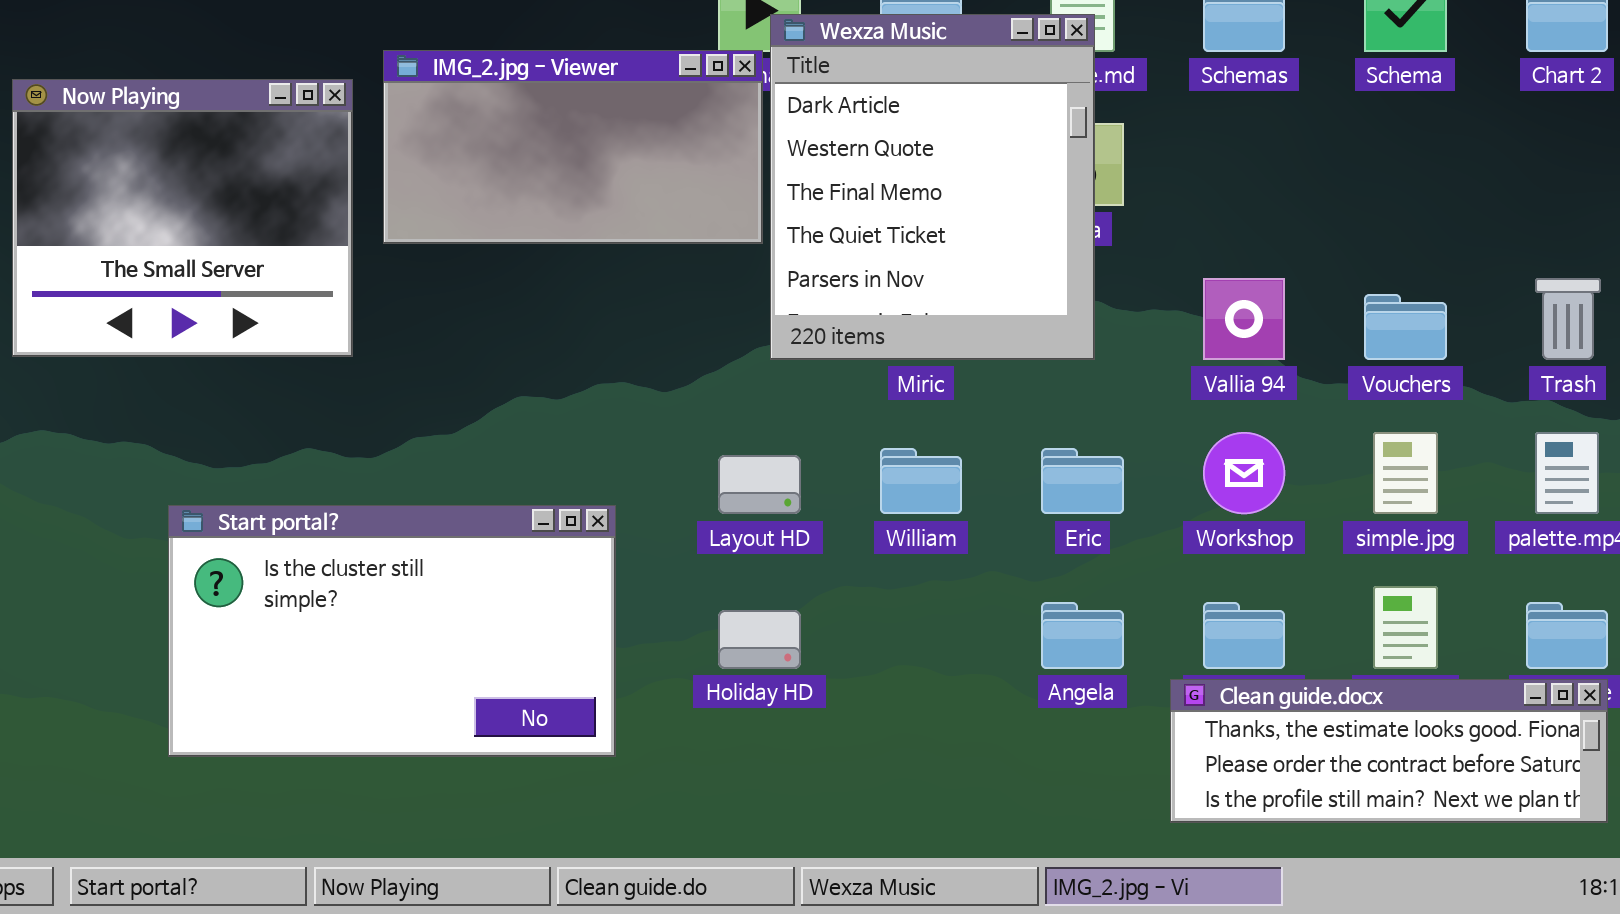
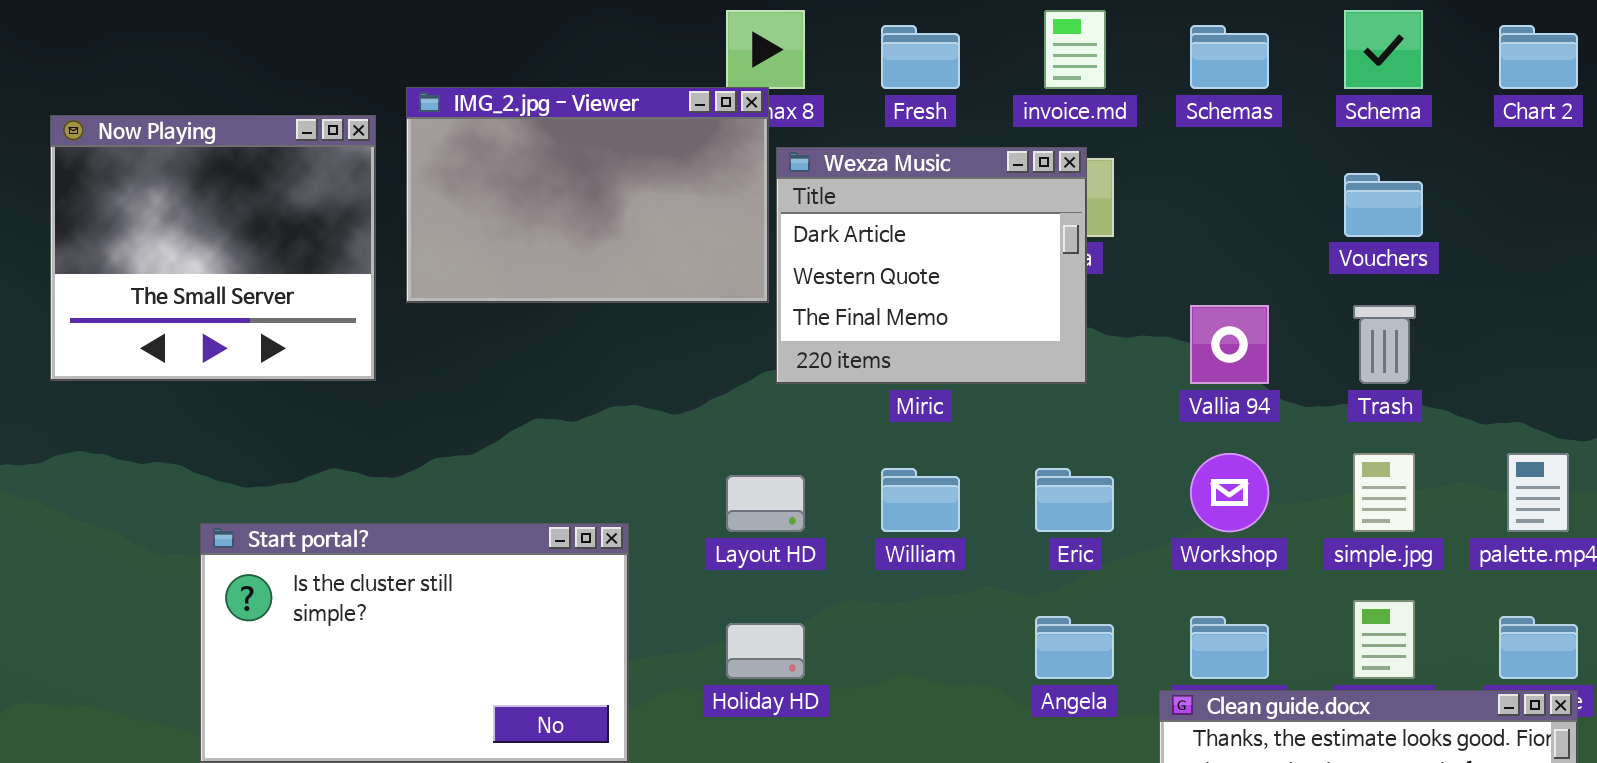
Wexza Music: [770,14,1095,360] -> [776,147,1087,384], resized
IMG_2.jpg - Viewer: [383,50,763,244] -> [406,87,769,303], resized
Trash: [1535,278,1601,360] -> [1353,305,1416,384], moved
Vouchers: [1364,294,1447,360] -> [1344,173,1423,237], moved

